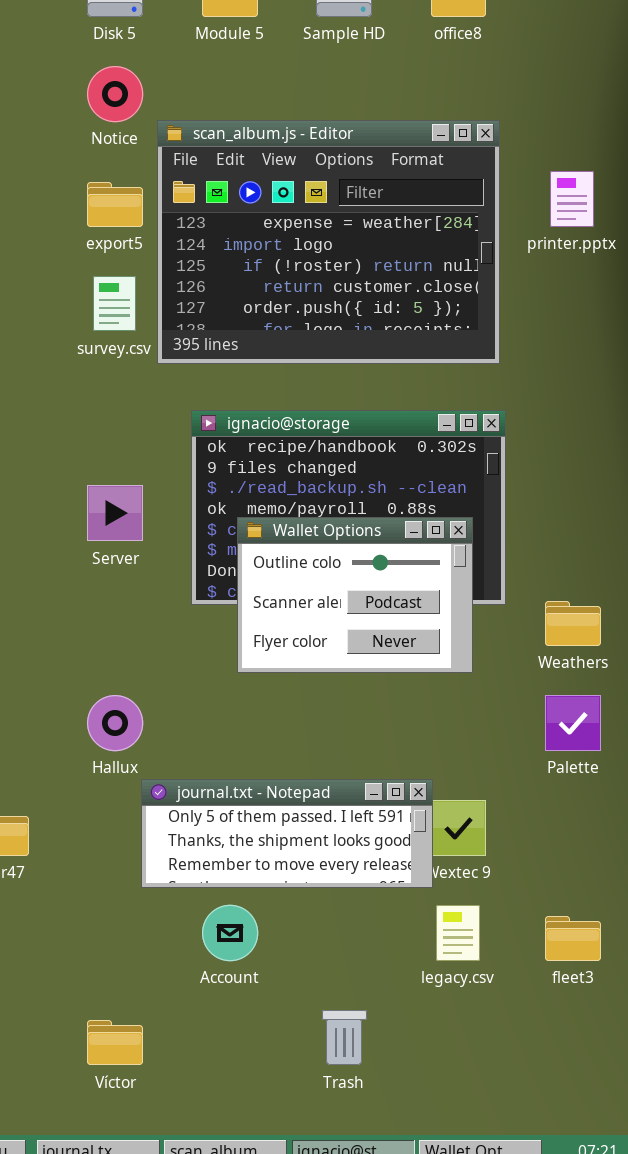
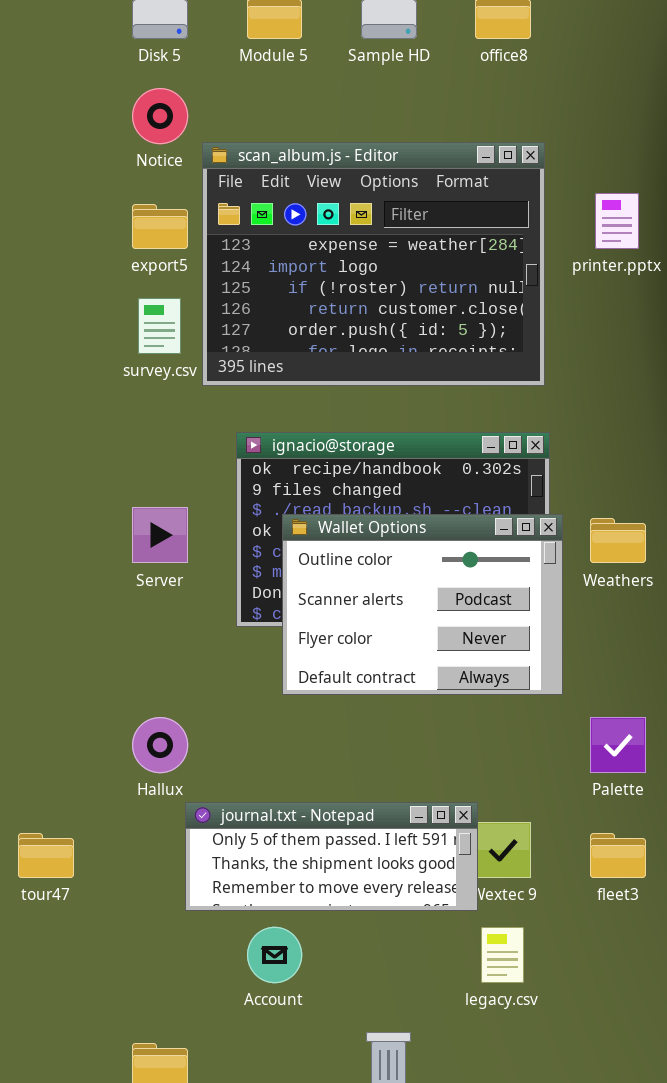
Wallet Options: [237,517,473,673] -> [282,514,563,695], resized
Weathers: [545,601,601,646] -> [590,518,646,563], moved
fleet3: [545,916,601,961] -> [590,833,646,878], moved

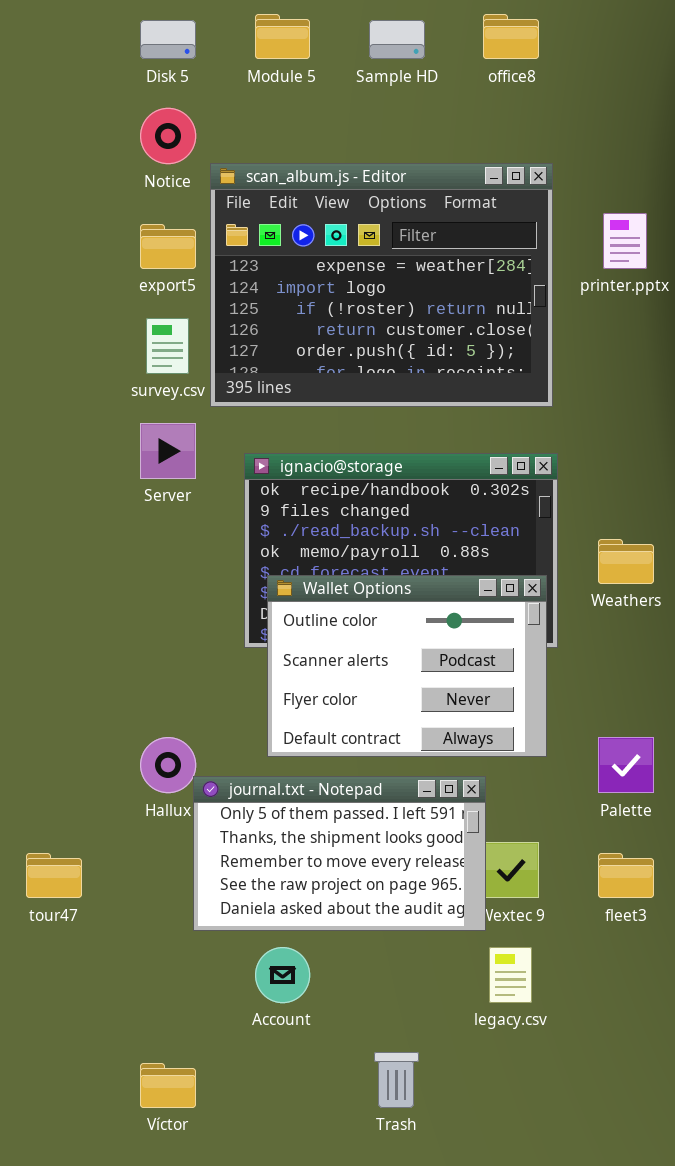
Server: [132,507,188,563] -> [140,423,196,479], moved
Wallet Options: [282,514,563,695] -> [267,575,547,757], moved
journal.txt - Notepad: [185,802,478,911] -> [193,776,486,931], resized

